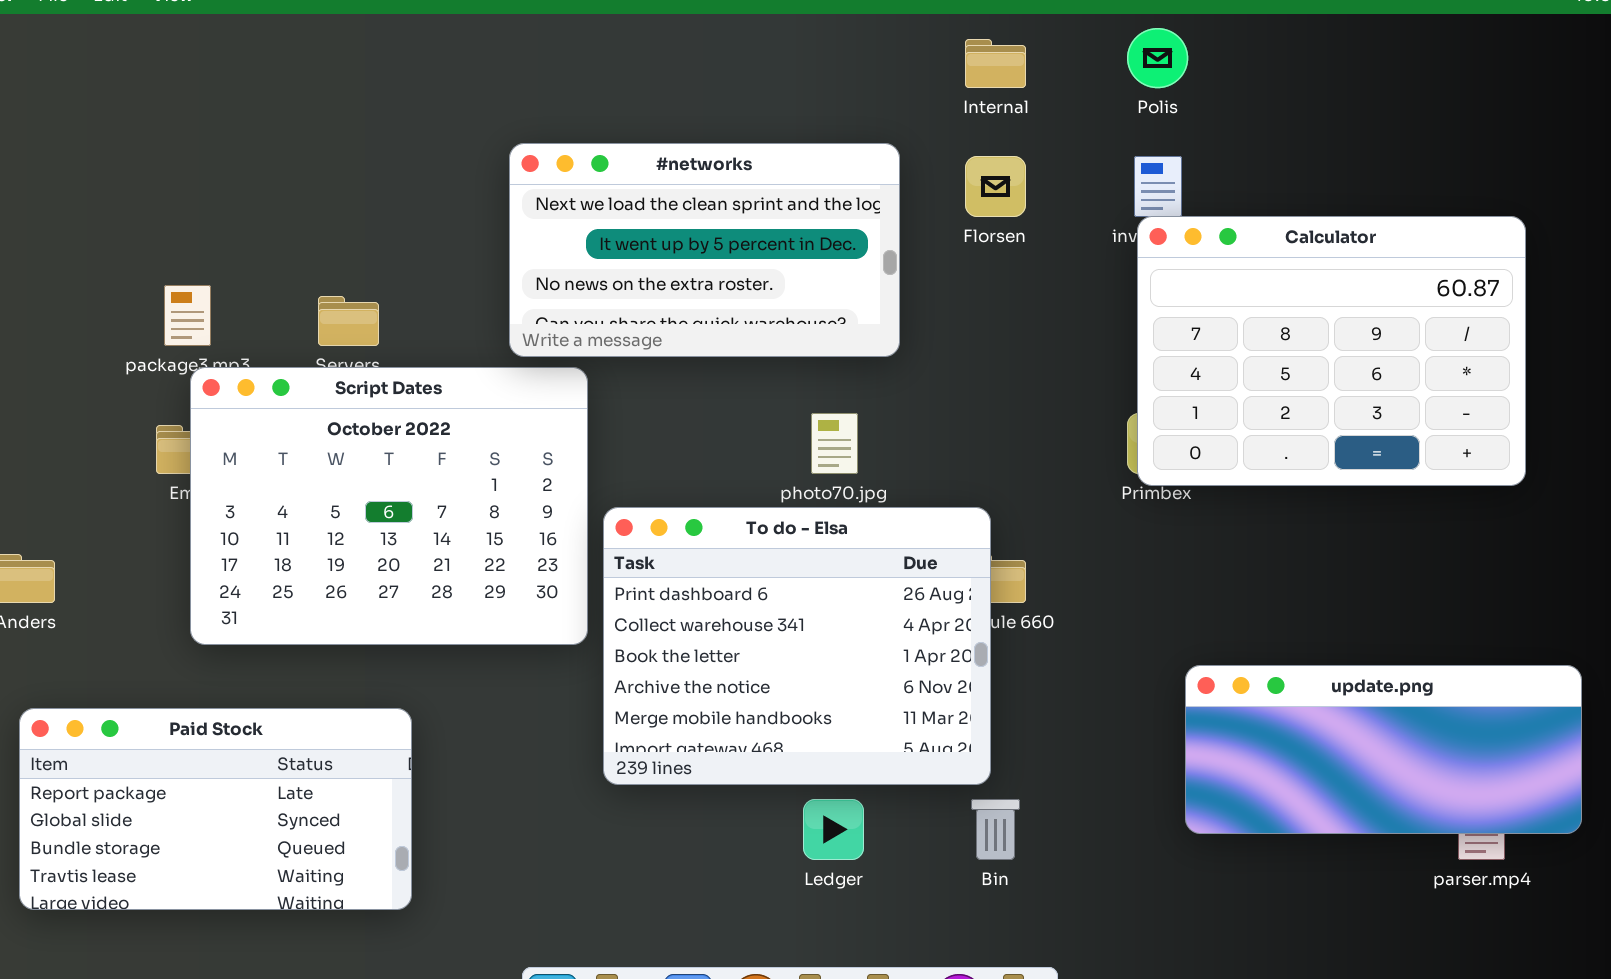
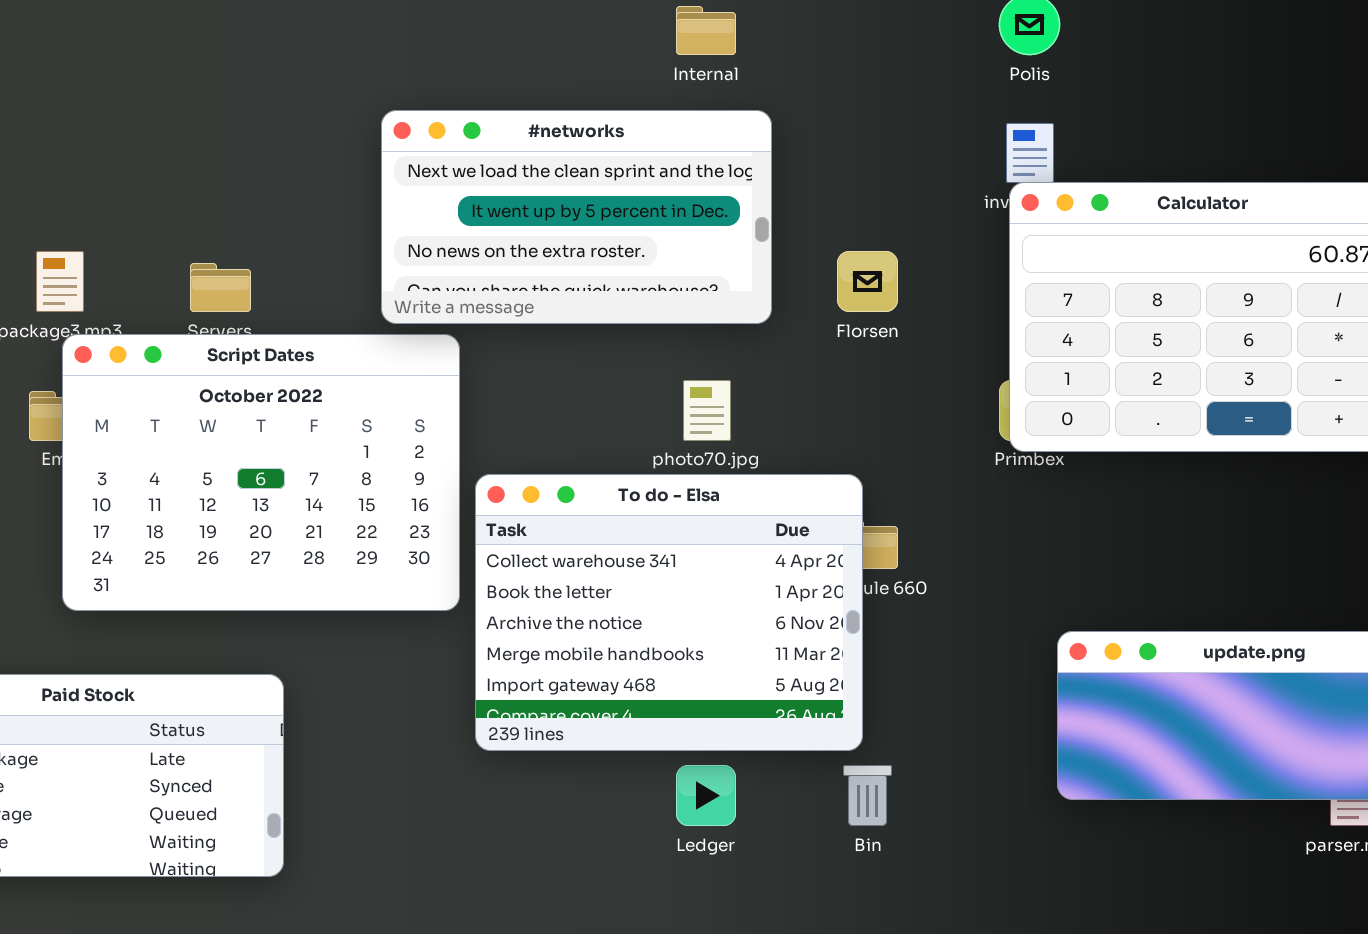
Internal: [965,39,1026,88] -> [676,6,736,55], moved
Florsen: [965,156,1026,217] -> [837,251,898,312], moved
To do - Elsa: [603,507,991,785] -> [475,474,863,751], scrolled down 1 row

